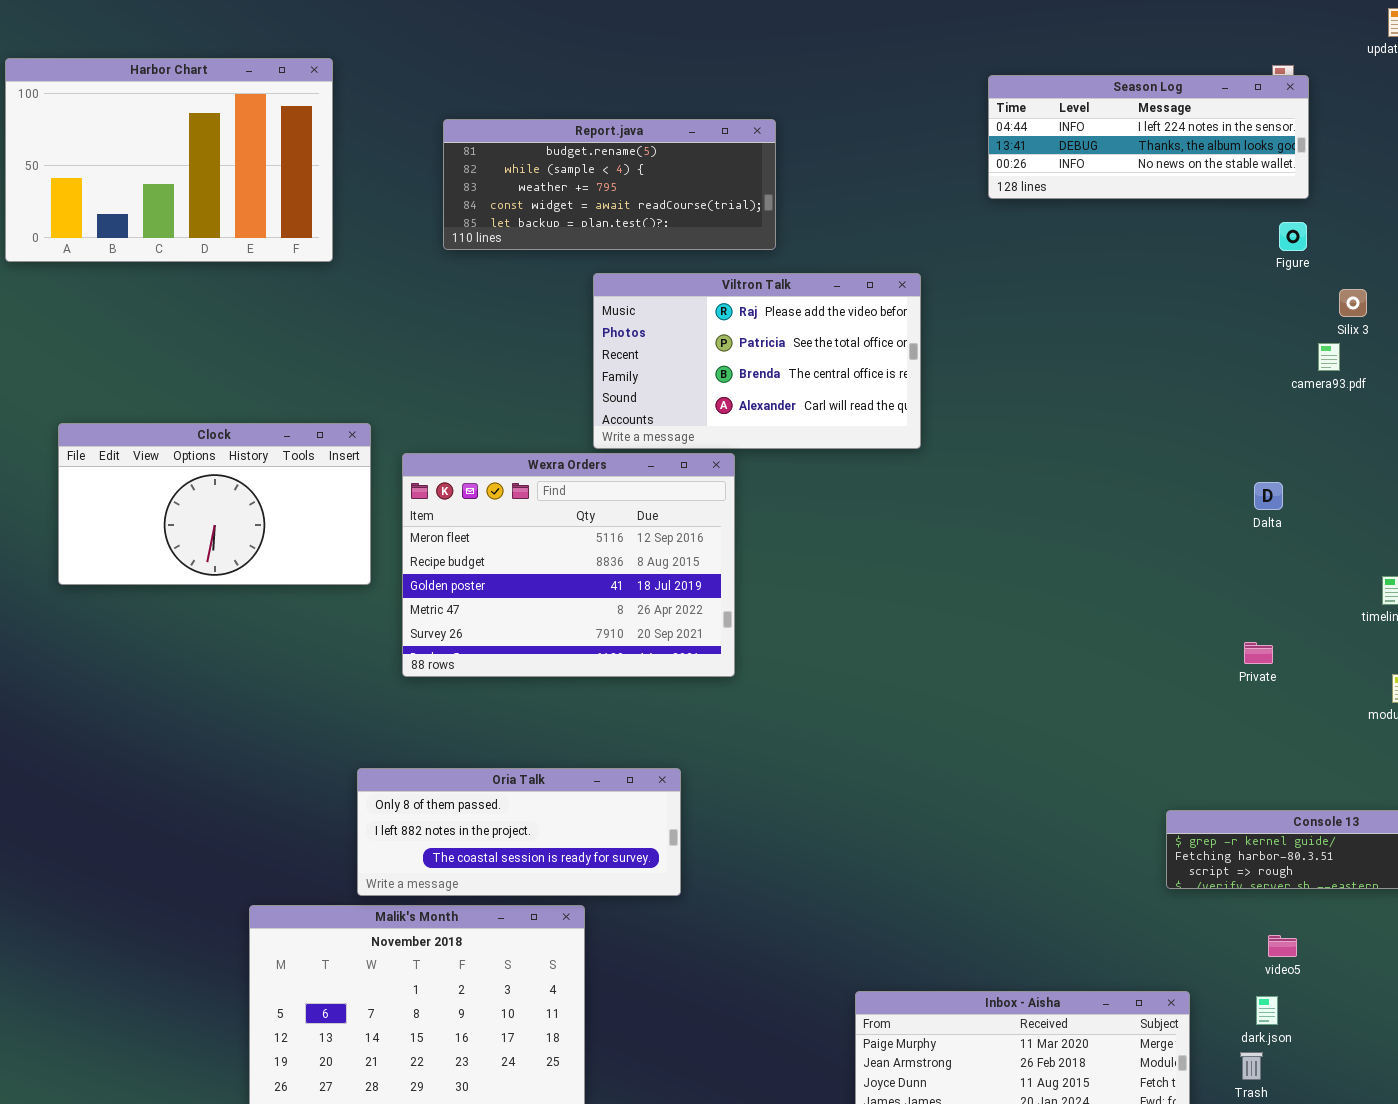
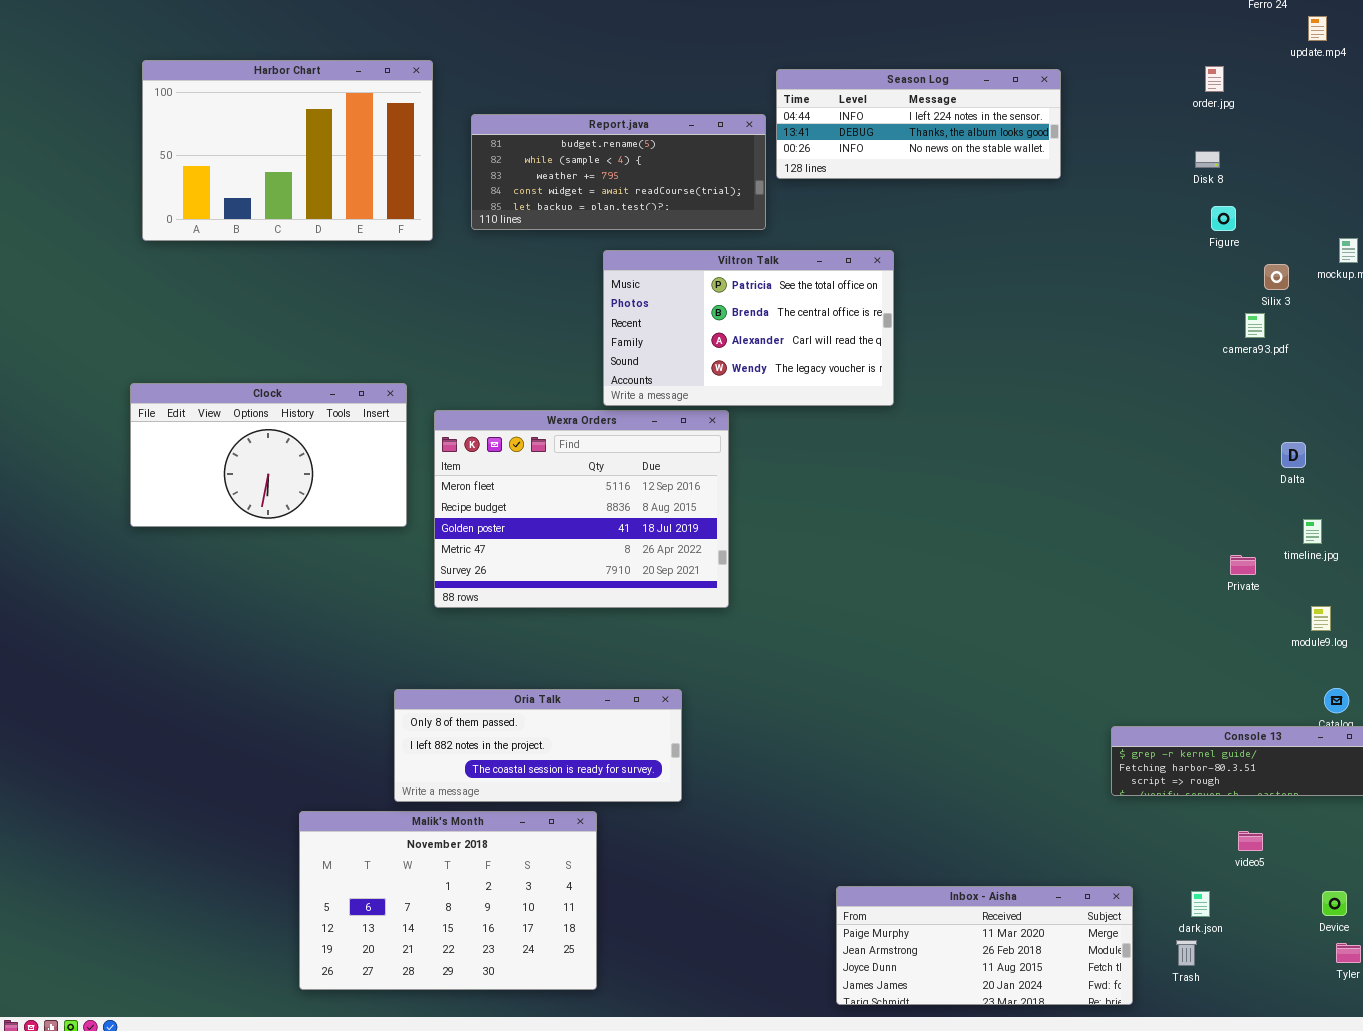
Harbor Chart: [5,58,333,262] -> [142,60,433,241], moved
Season Log: [988,75,1309,199] -> [776,69,1061,179], moved
Viltron Talk: [593,273,921,449] -> [603,250,894,406], scrolled down 1 row
Dalta: [1254,482,1283,510] -> [1281,442,1306,468], moved
Private: [1244,642,1273,664] -> [1230,555,1256,575], moved
video5: [1268,935,1297,957] -> [1238,831,1263,851], moved

